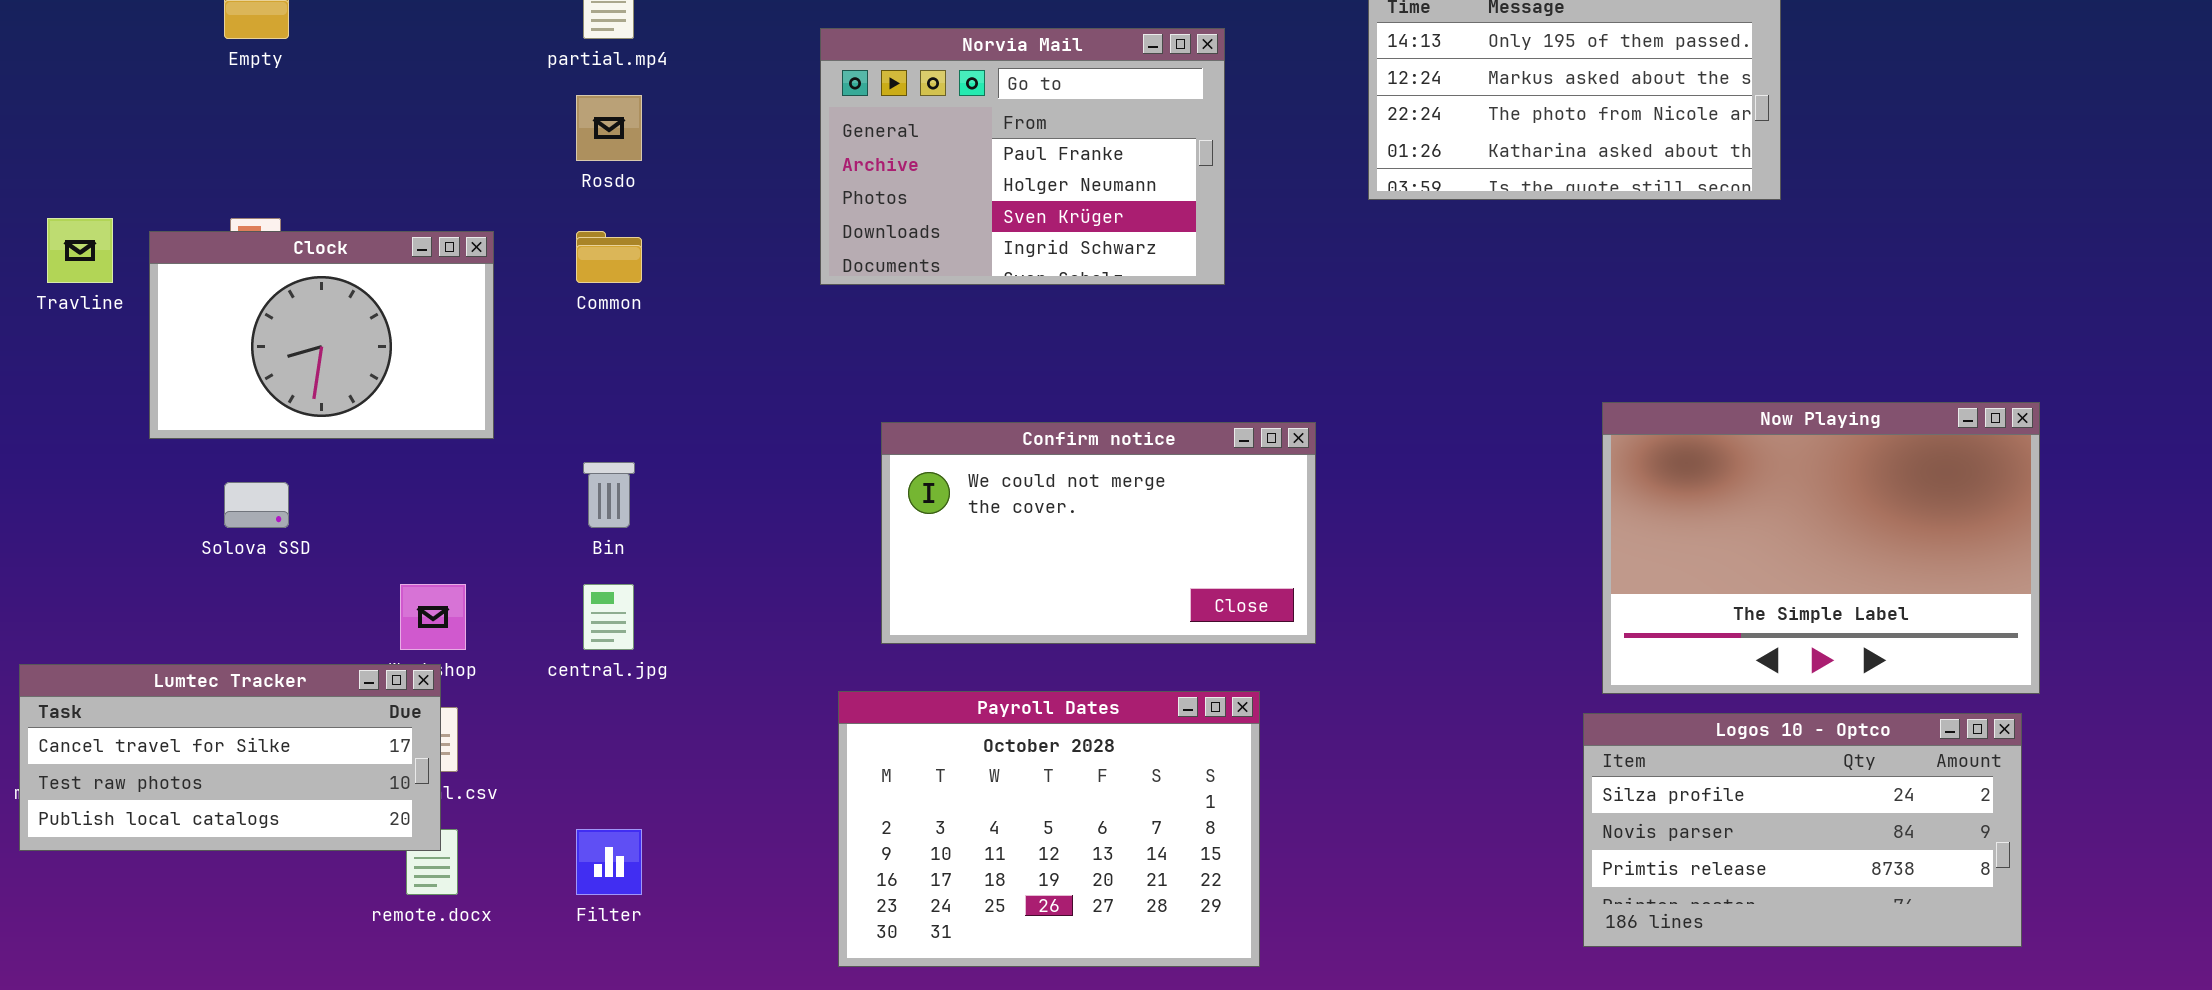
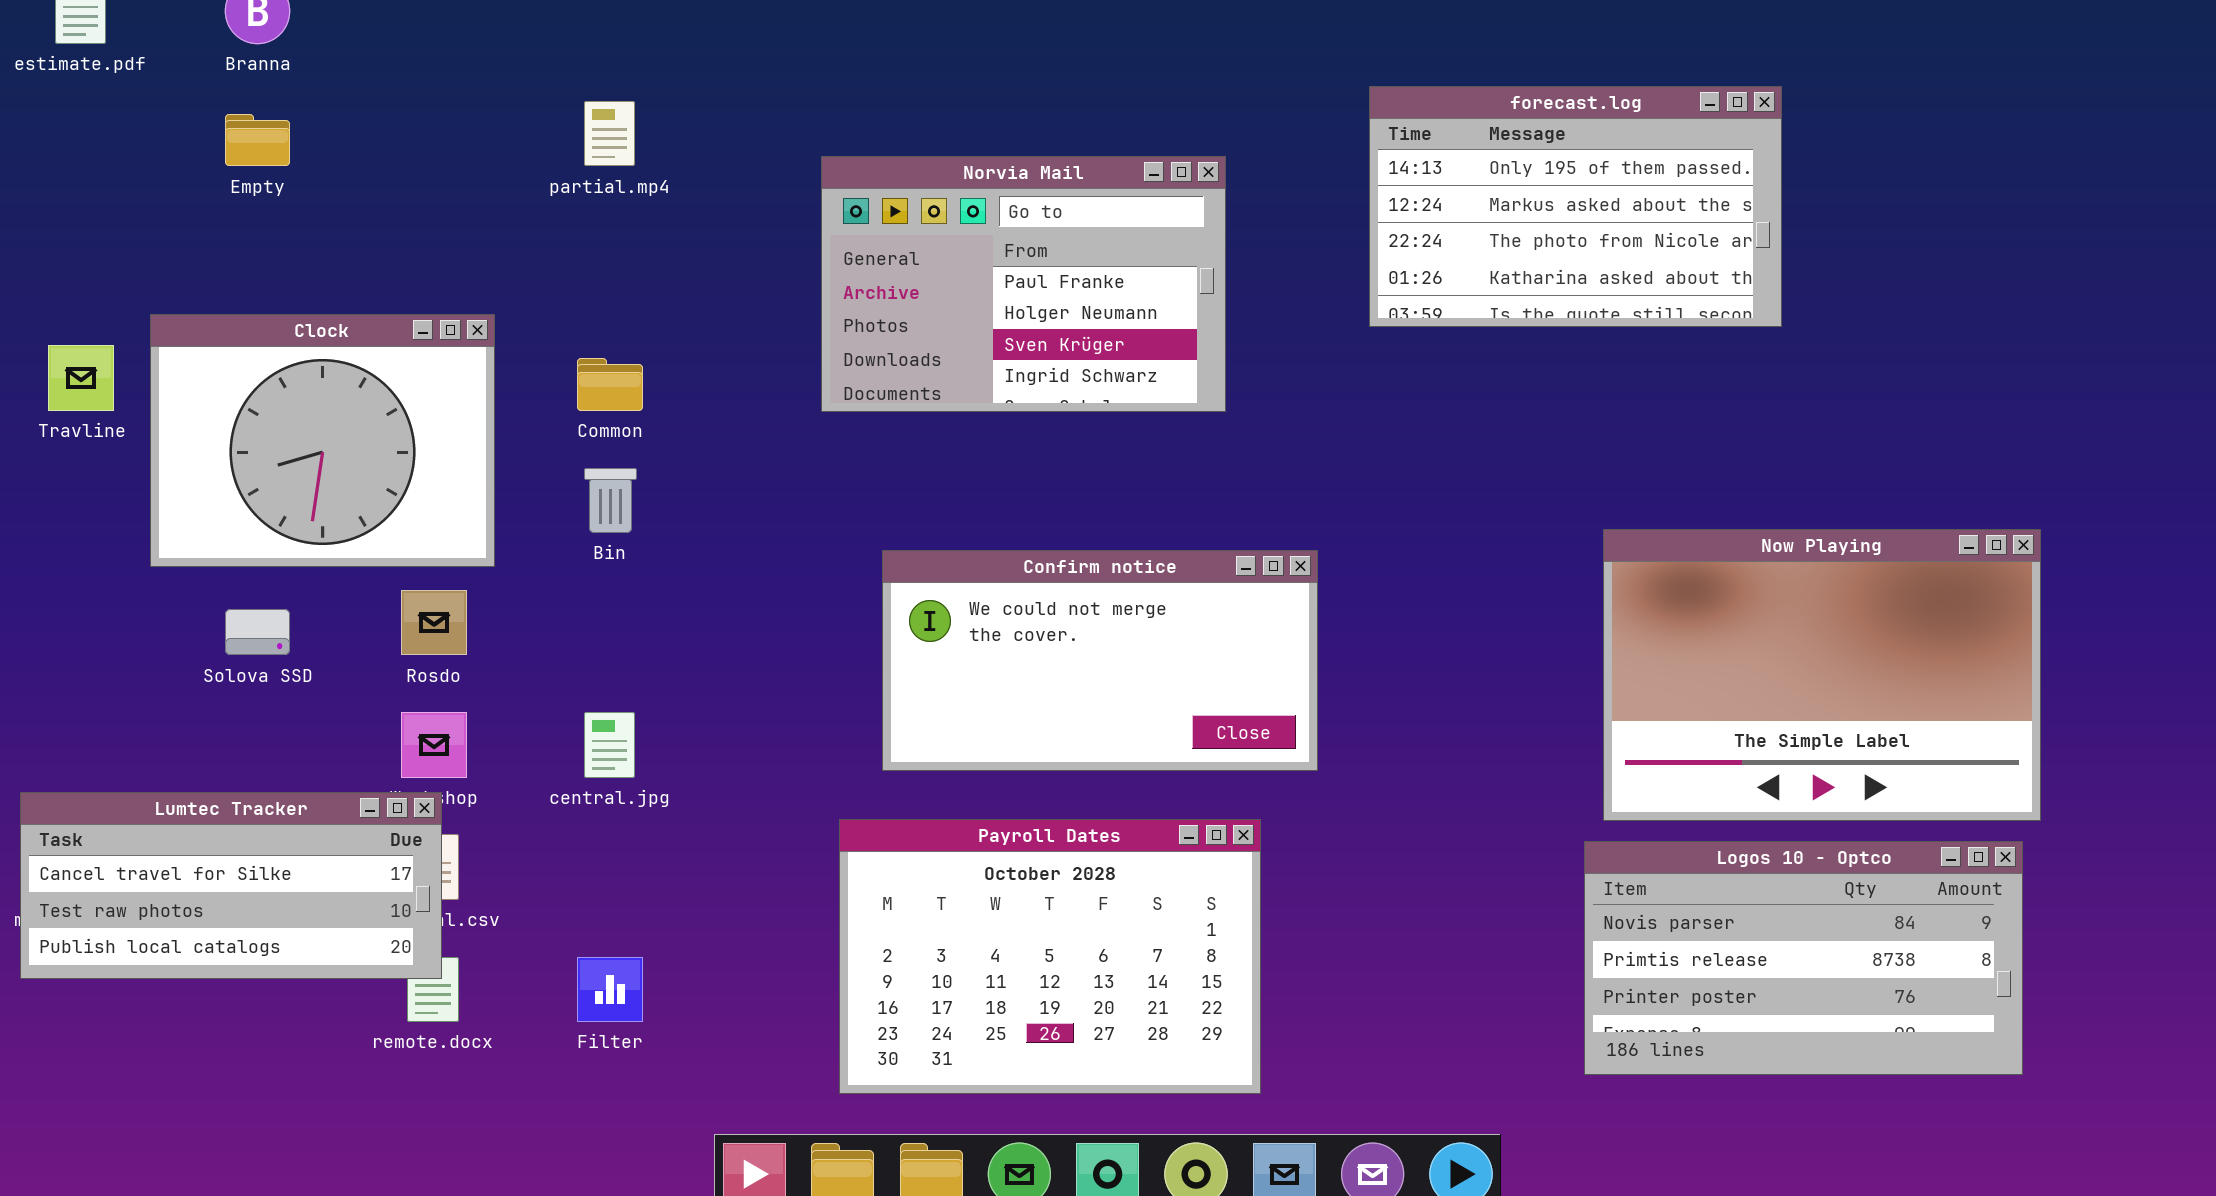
Rosdo: [576,95,642,161] -> [401,590,467,655], moved
Clock: [149,231,494,439] -> [150,314,495,567], resized
Bin: [583,462,635,528] -> [584,468,637,533], moved
Logos 10 - Optco: [1583,713,2022,947] -> [1584,841,2023,1075], scrolled down 1 row

